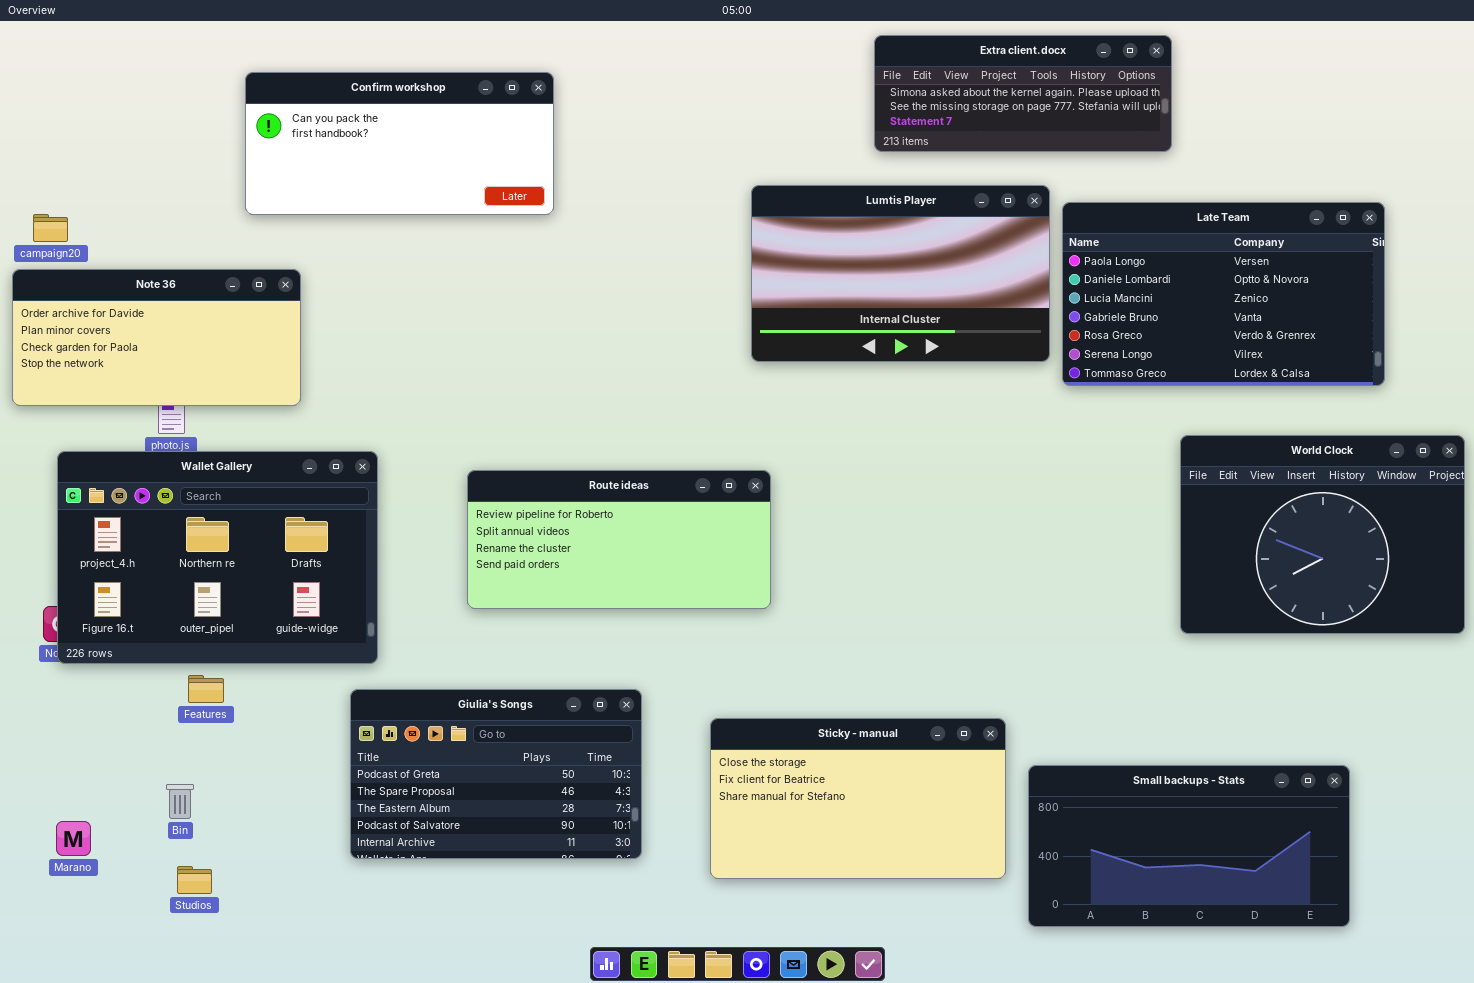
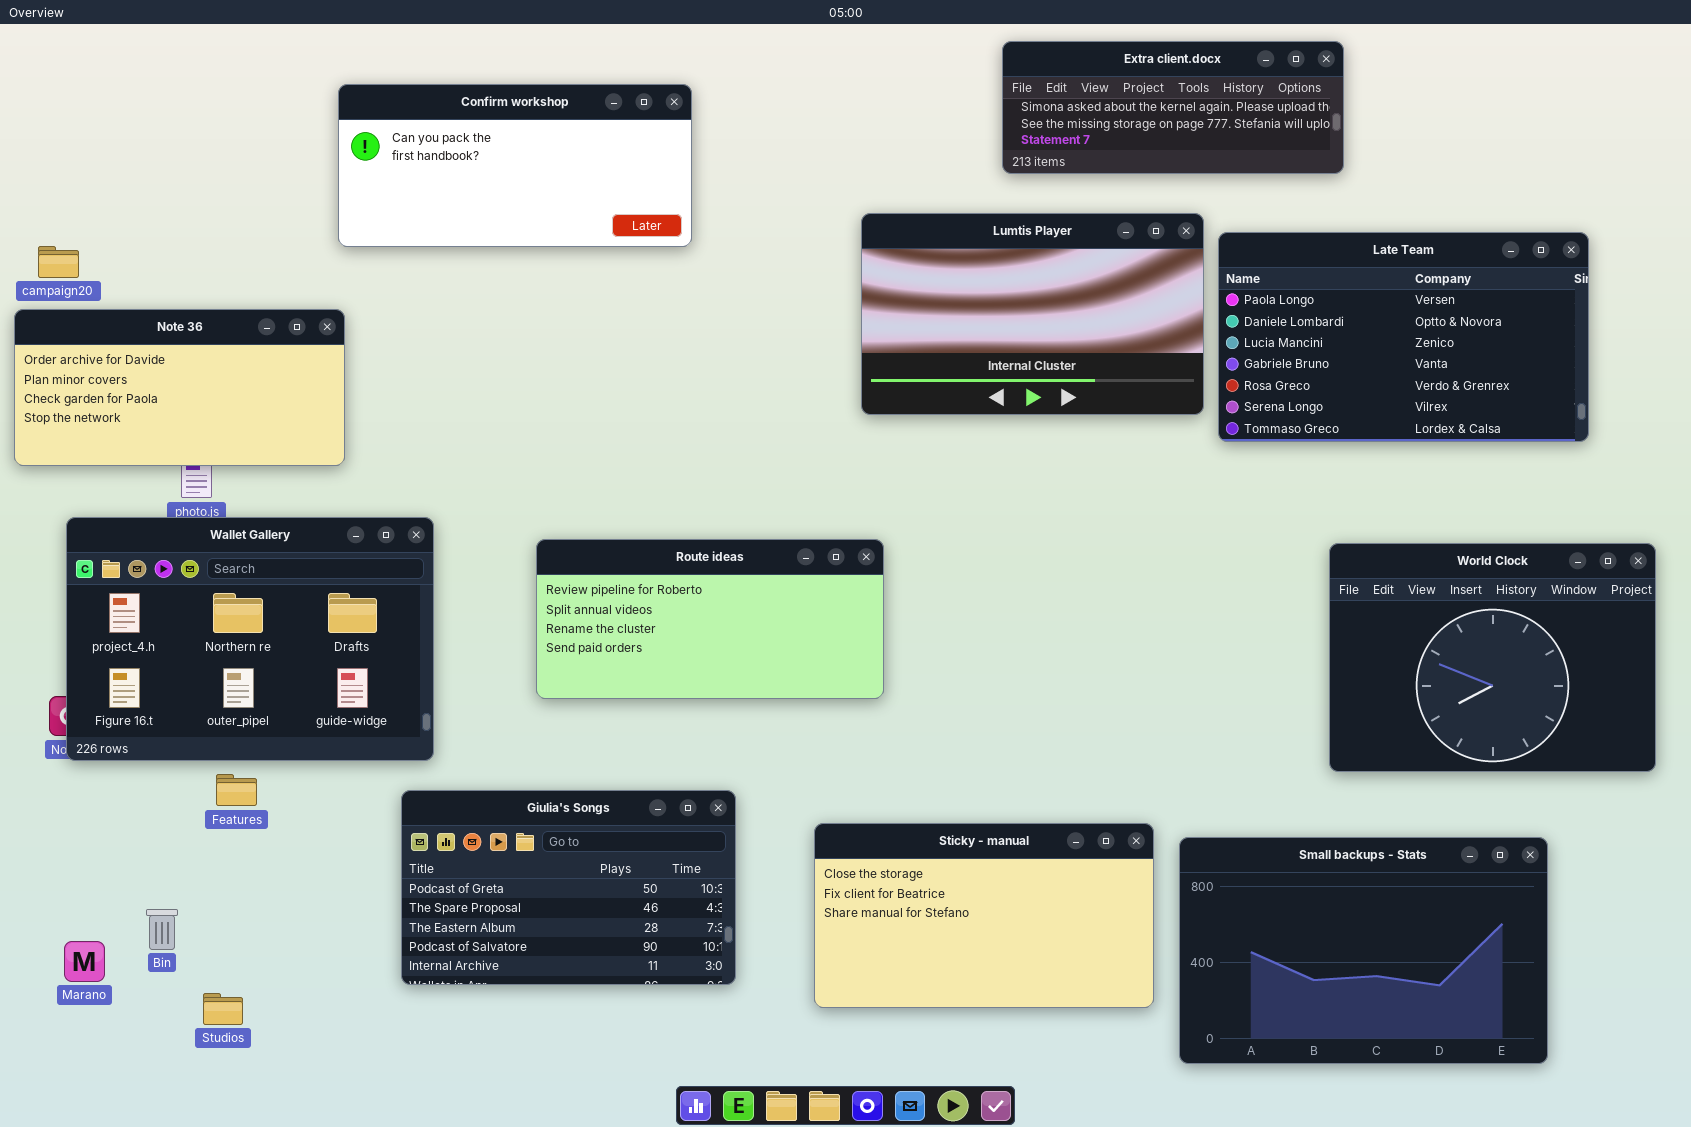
Confirm workshop: [245,72,554,215] -> [338,84,692,247], moved
World Clock: [1180,435,1465,634] -> [1329,543,1656,772], moved
Small backups - Stats: [1028,765,1350,927] -> [1179,837,1548,1064], resized
Bin: [166,784,194,819] -> [146,909,178,950], moved

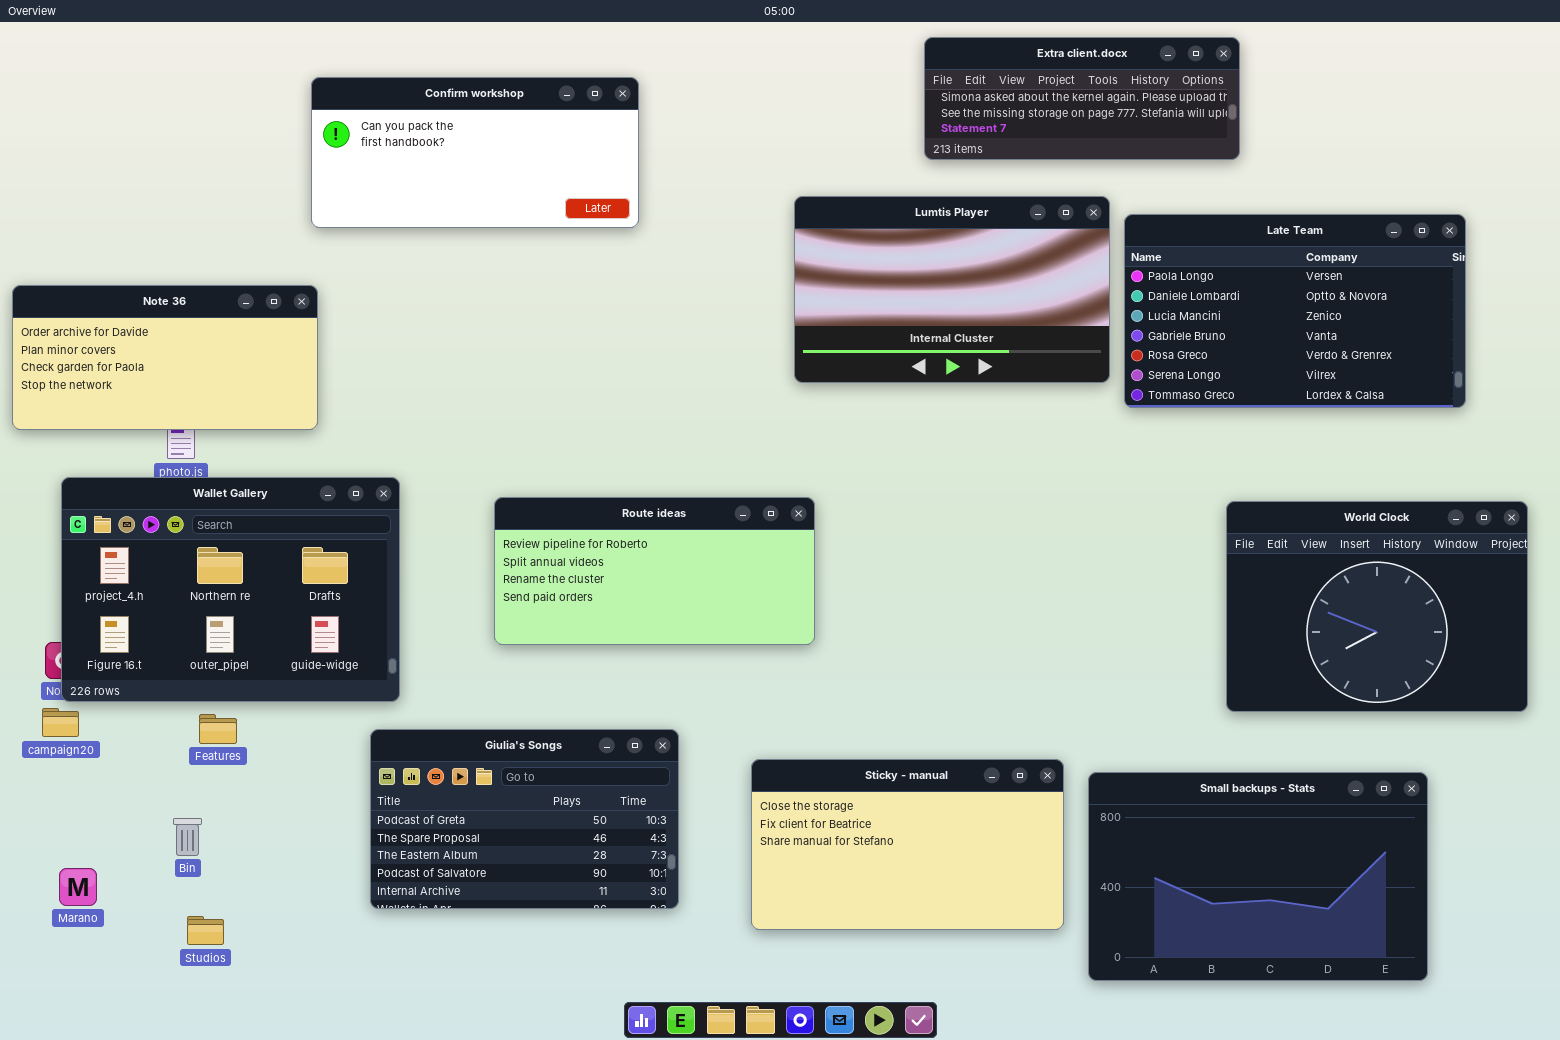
campaign20: [38,246,79,278] -> [42,708,79,737], moved
Bin: [146,909,178,950] -> [173,818,202,856], moved

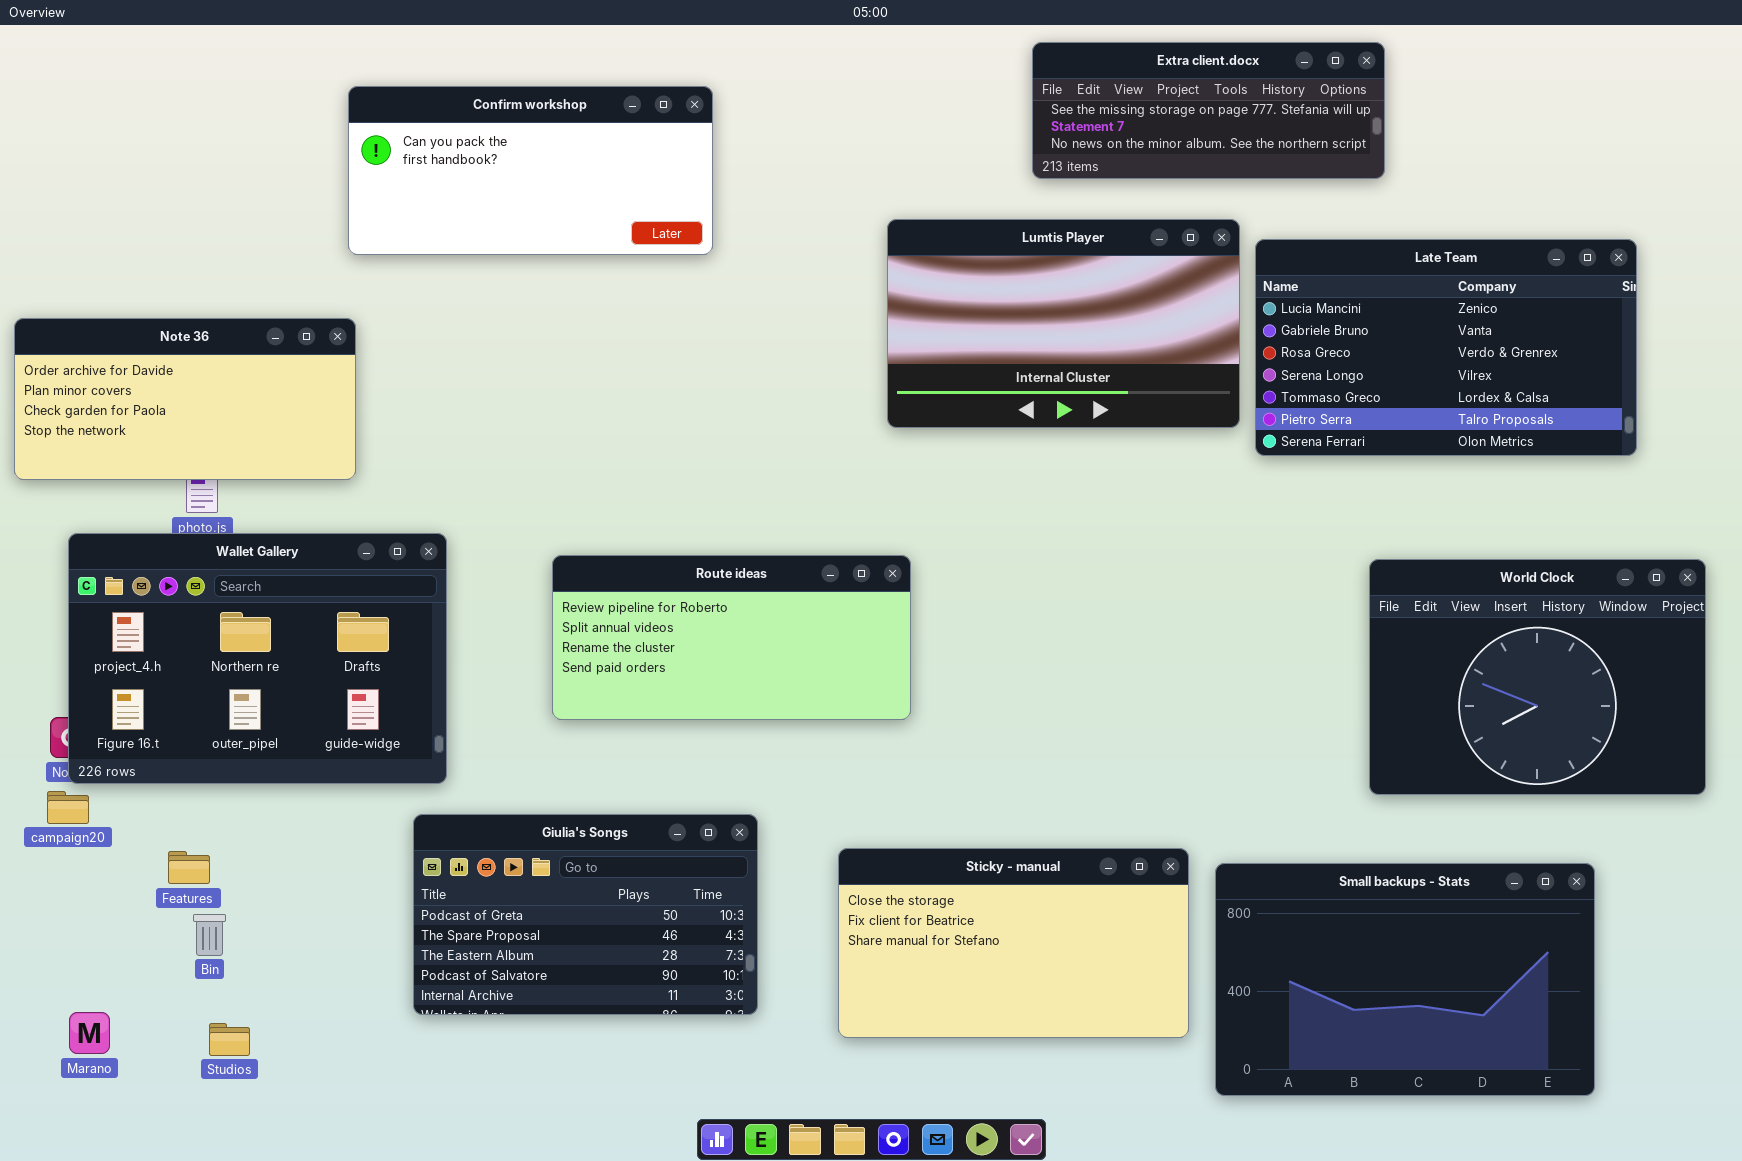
Extra client.docx: [924,37,1240,160] -> [1032,42,1385,179], scrolled down 1 row
Late Team: [1124,214,1466,408] -> [1255,239,1637,456], scrolled down 2 rows
Features: [199,714,237,744] -> [168,851,210,884], moved
Marano: [59,868,97,906] -> [69,1012,110,1054], moved

